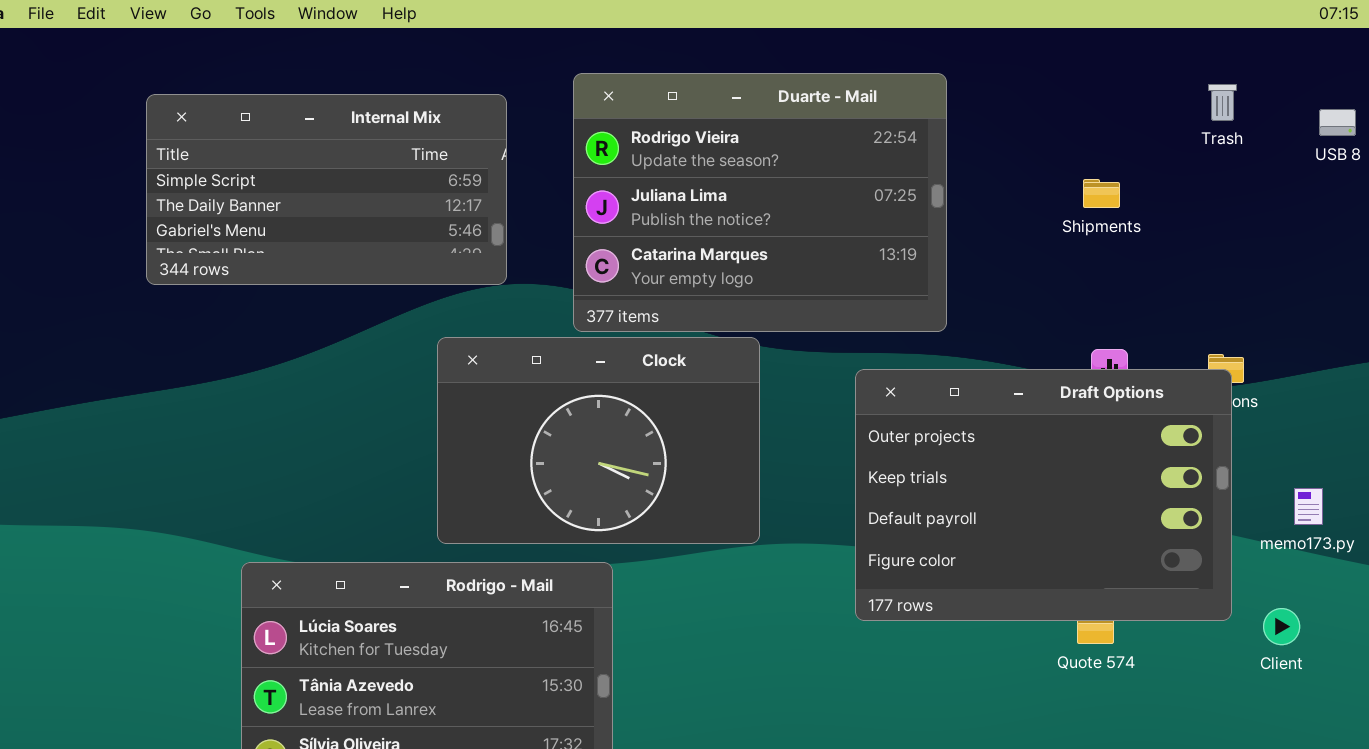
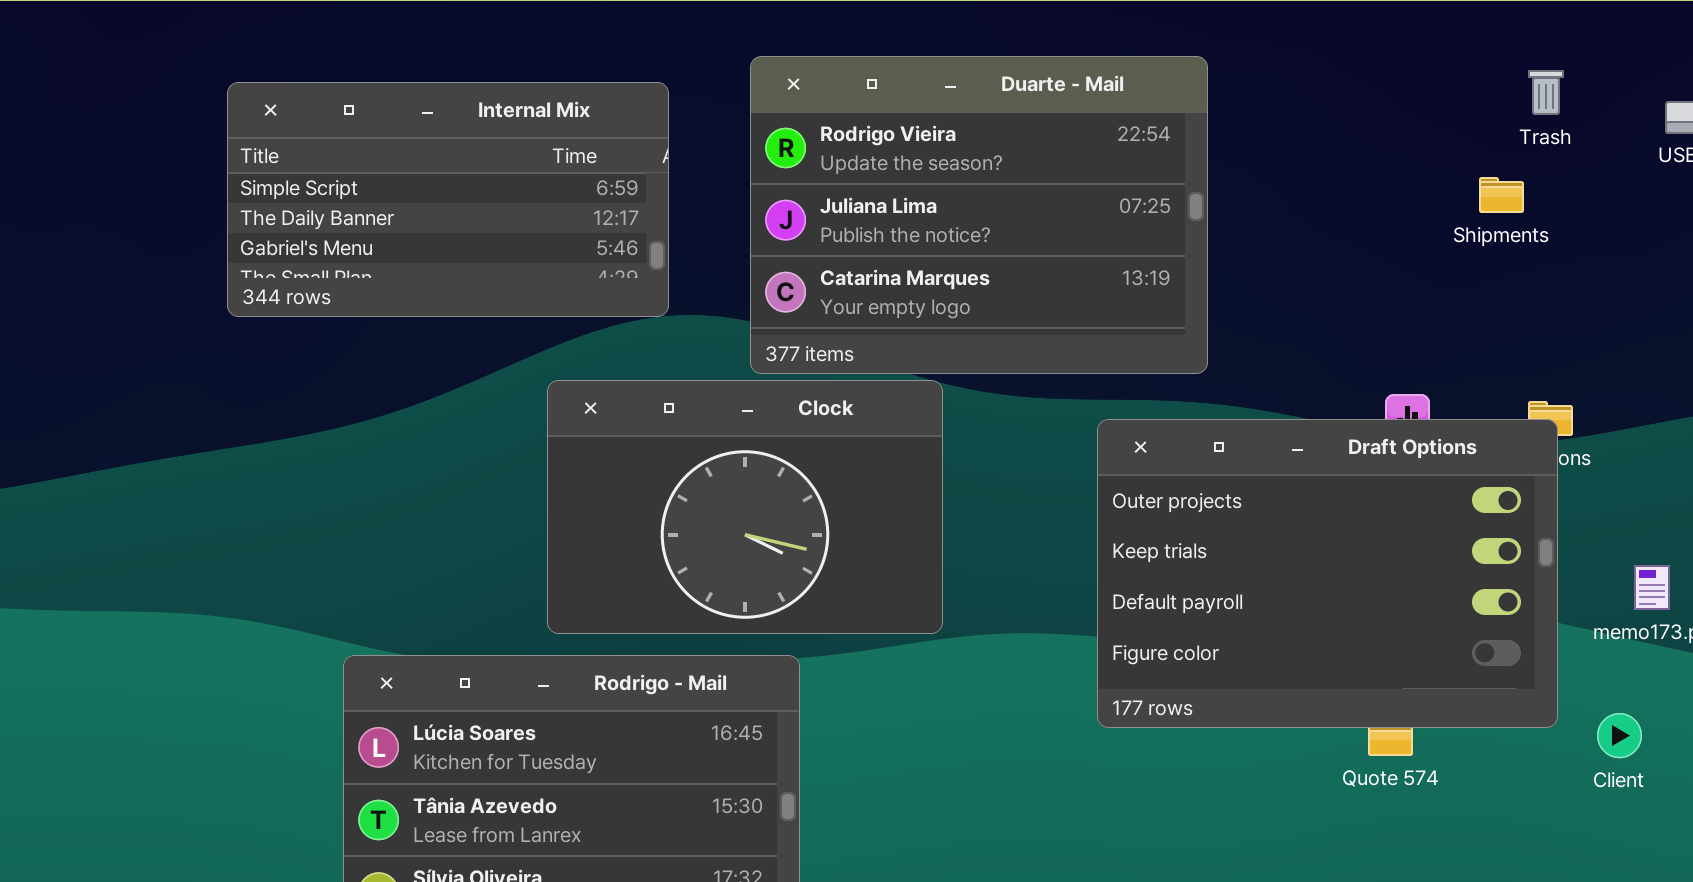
Shipments: [1083,179,1120,208] -> [1479,177,1524,213], moved
Clock: [437,337,760,544] -> [547,380,943,634], moved

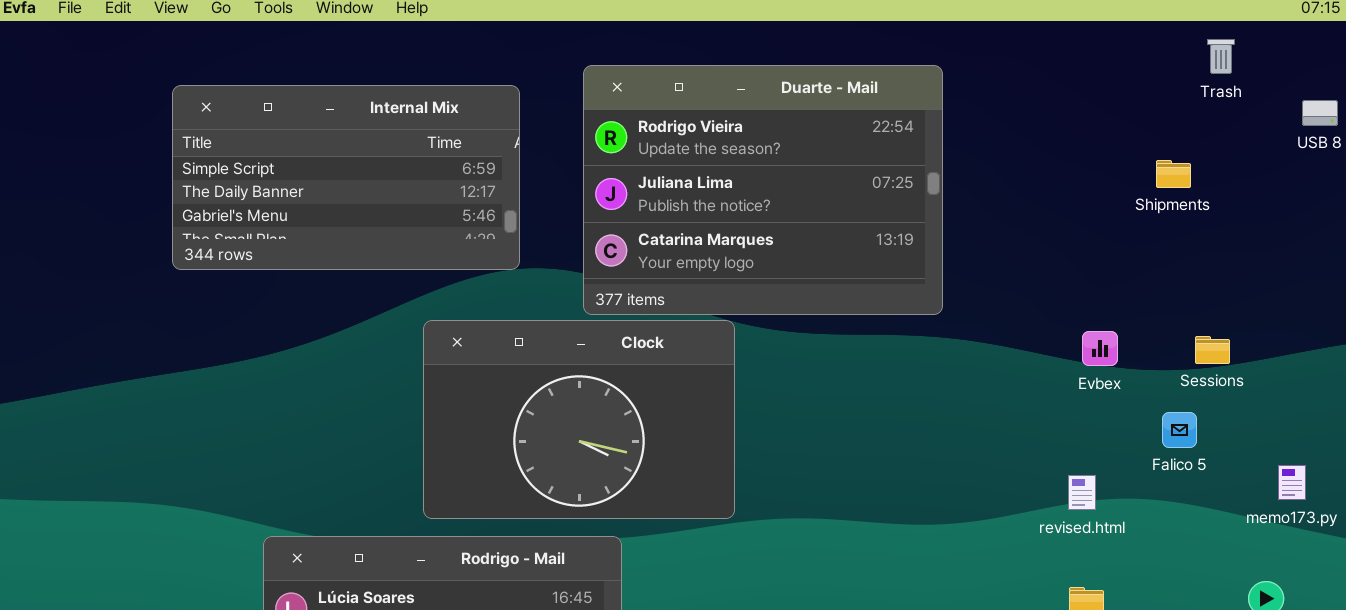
Trash: [1528,70,1564,115] -> [1207,39,1235,74], moved
Draft Options: [1097,419,1558,728] -> none, closed

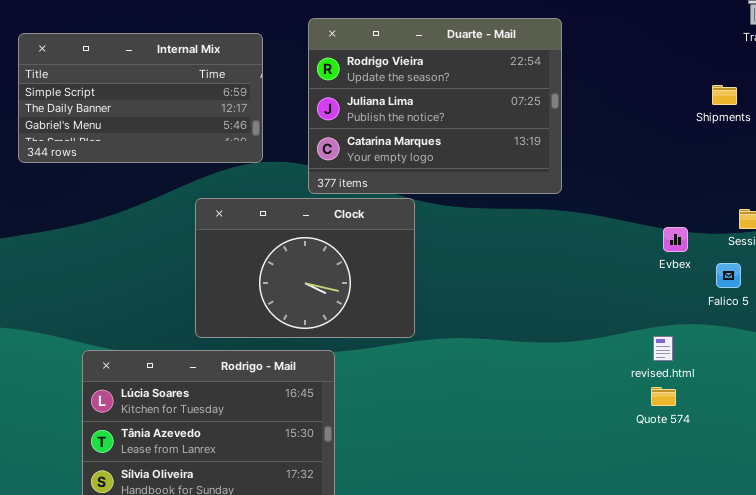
Evbex: [1082,331,1118,366] -> [663,227,688,252], moved
revised.html: [1068,475,1096,510] -> [653,336,673,361], moved

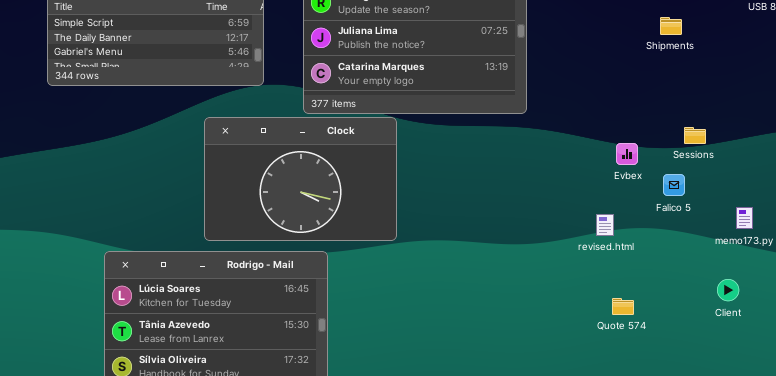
revised.html: [653,336,673,361] -> [596,214,614,236], moved
Quote 574: [651,387,676,406] -> [612,298,634,315], moved

